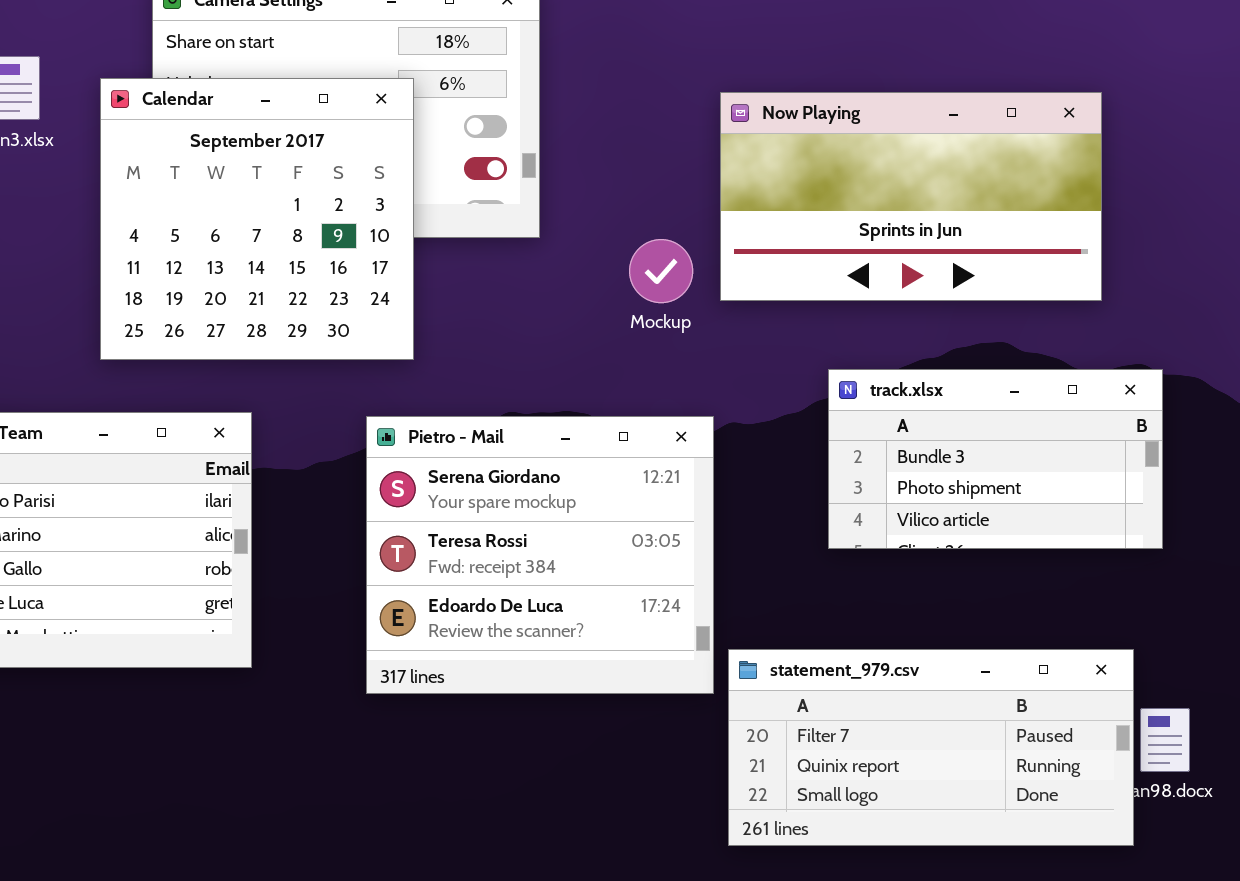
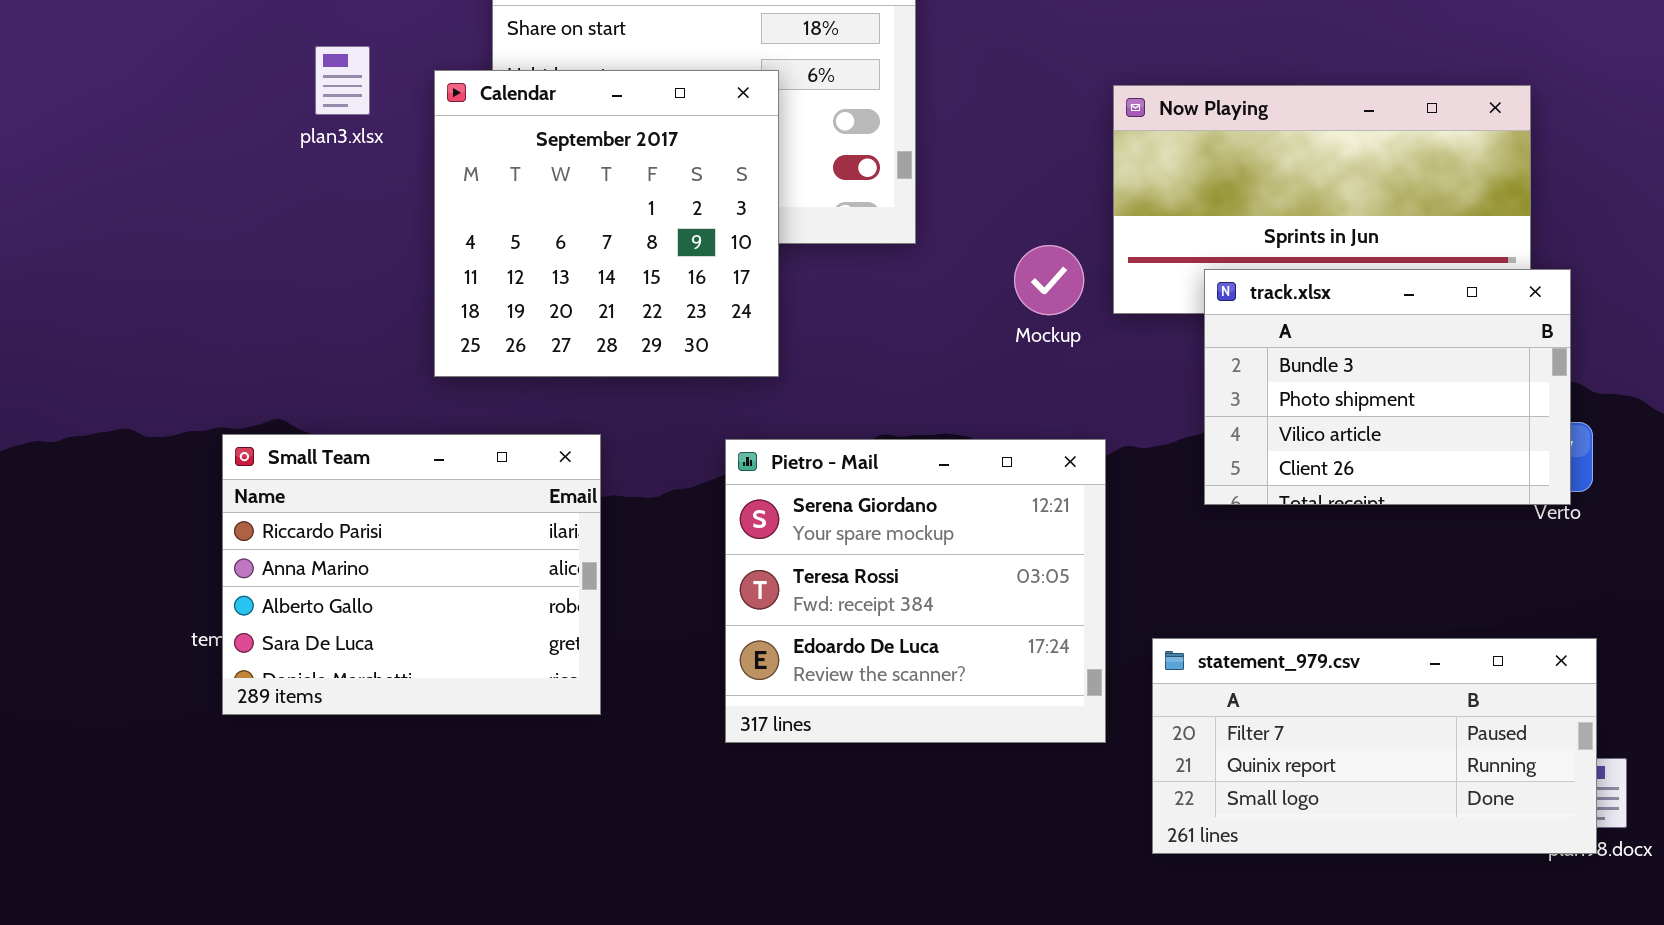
track.xlsx: [828,369,1163,549] -> [1204,269,1571,505], moved, resized
statement_979.csv: [728,649,1134,846] -> [1152,638,1597,854], moved

